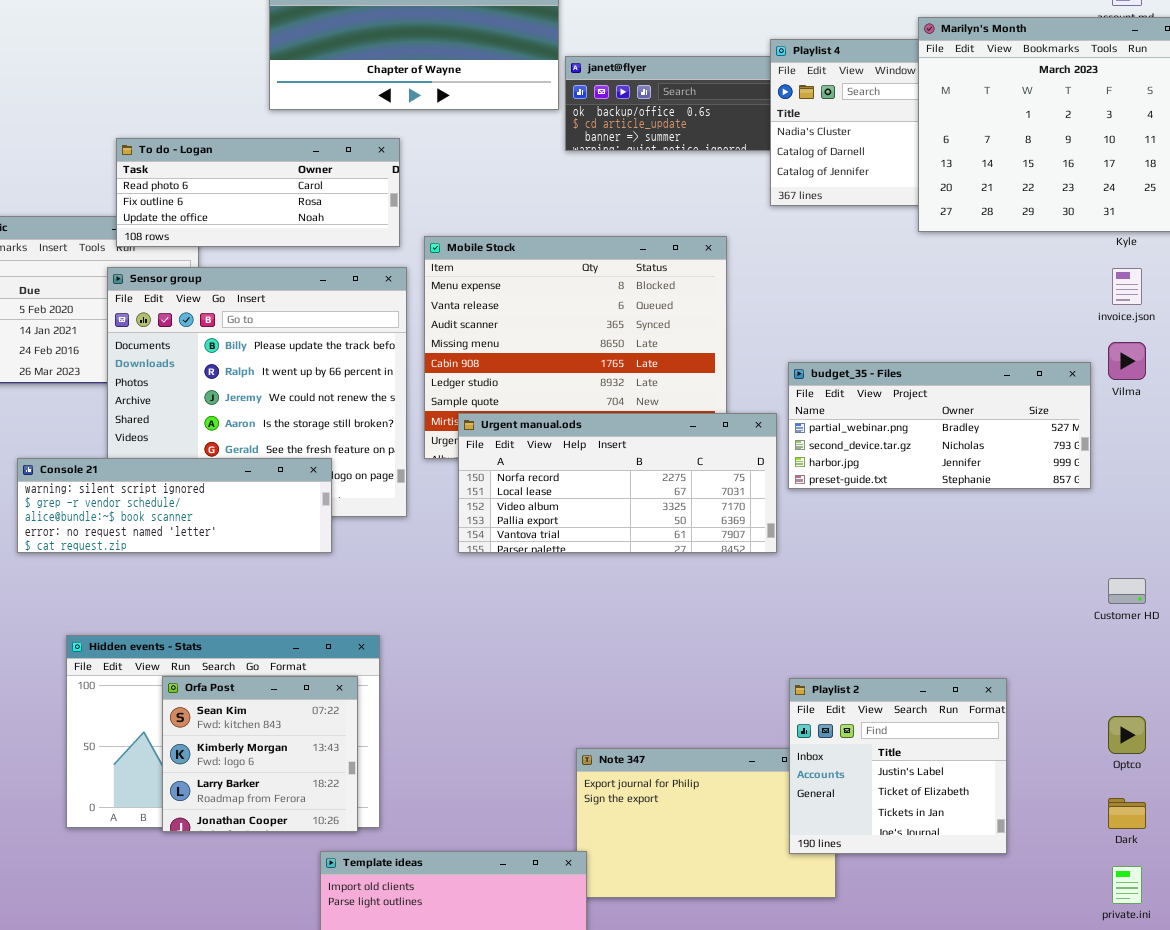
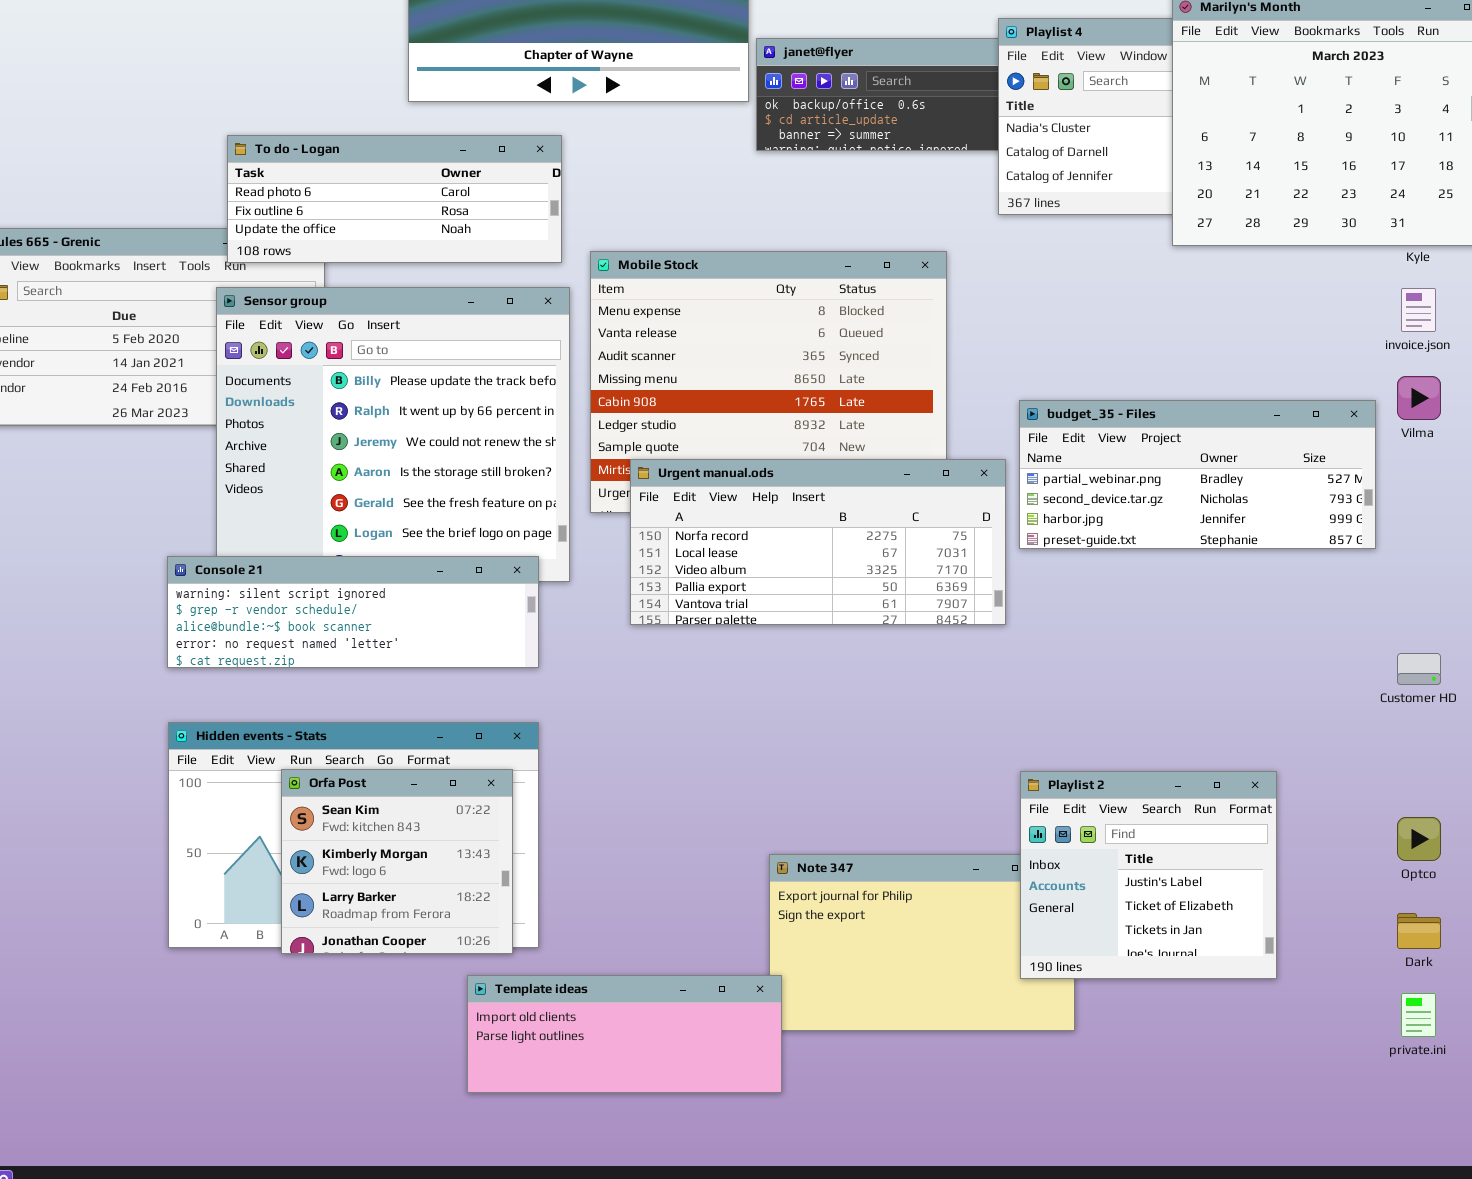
Console 21: [17,458,332,553] -> [167,556,539,668], moved

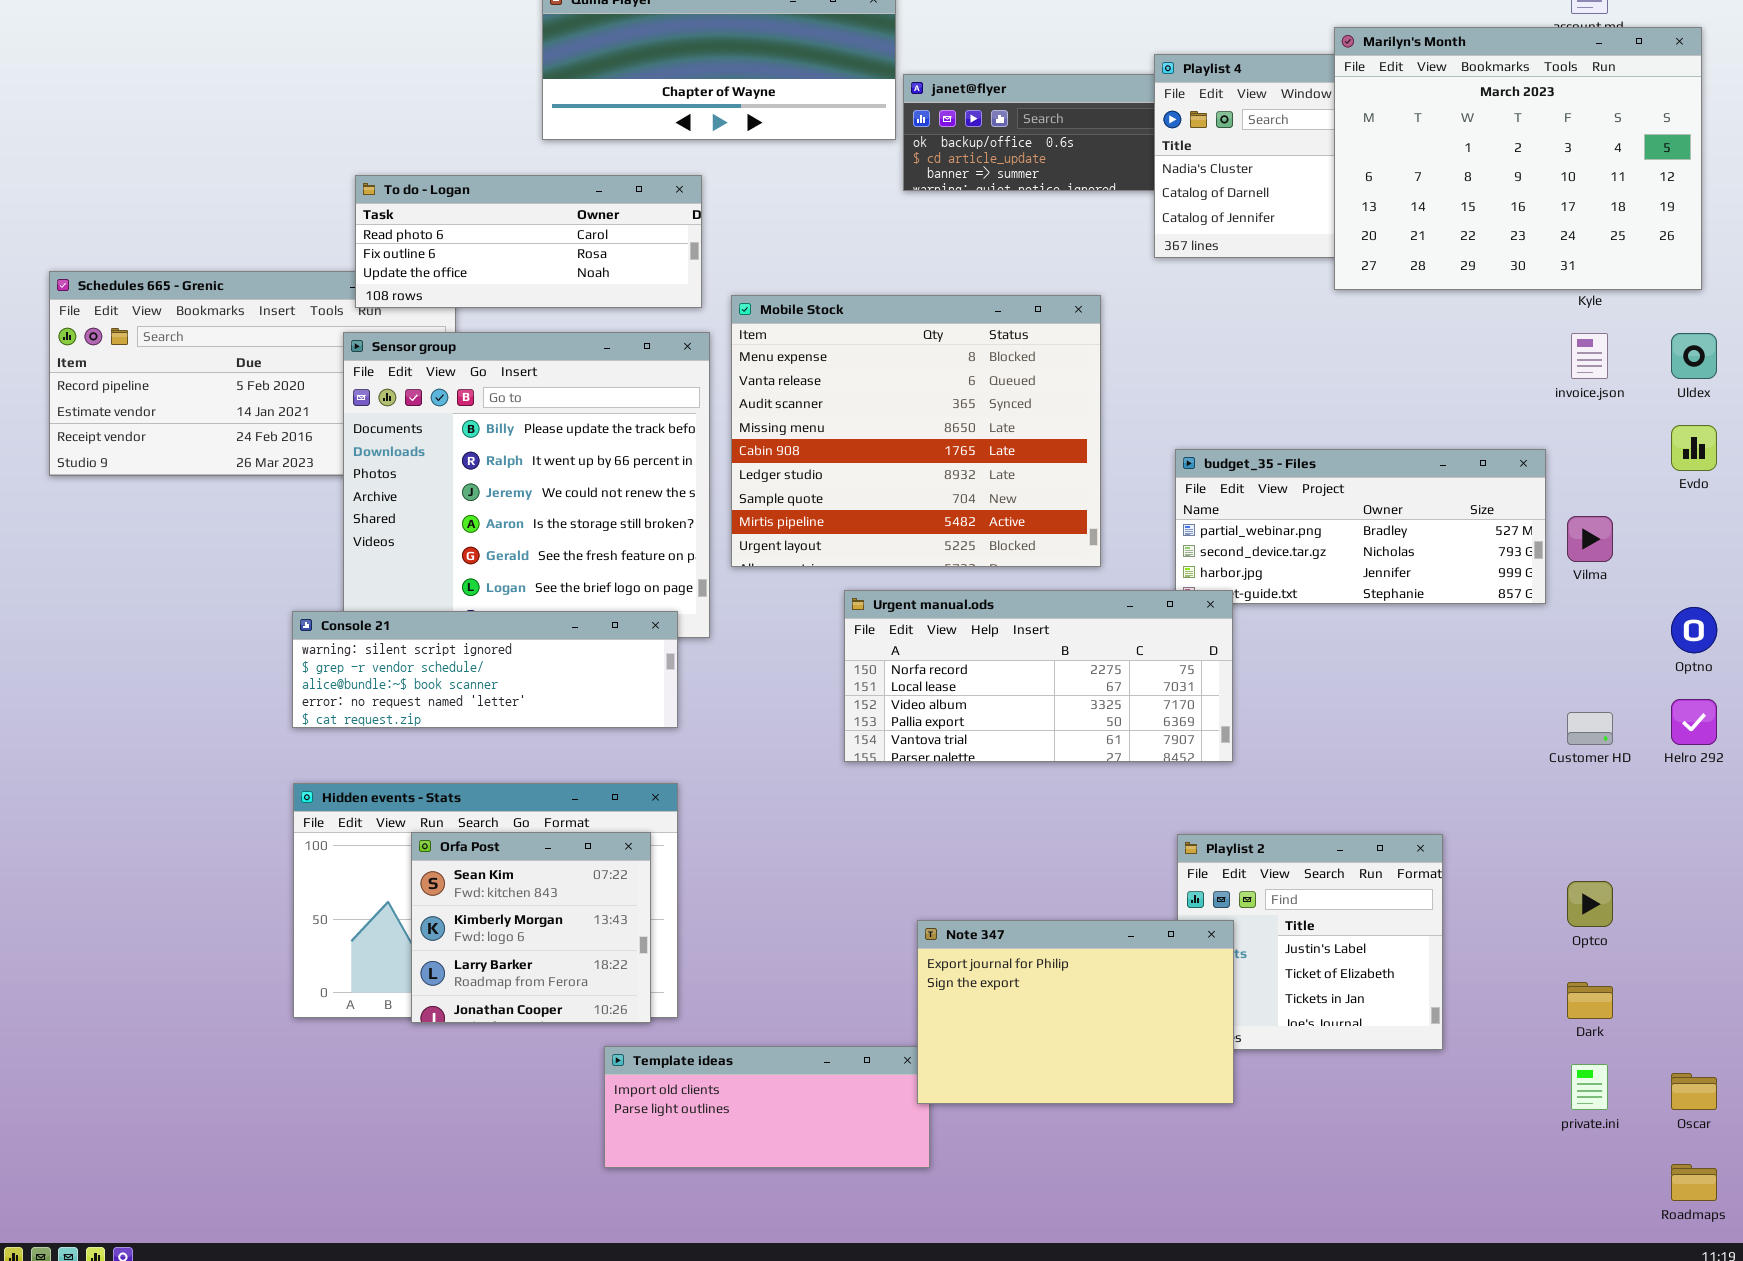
Vilma: [1397,376,1441,420] -> [1567,516,1613,562], moved
Urgent manual.ods: [630,459,1006,625] -> [844,590,1233,762], moved
Note 347: [769,854,1075,1031] -> [917,920,1234,1104], raised

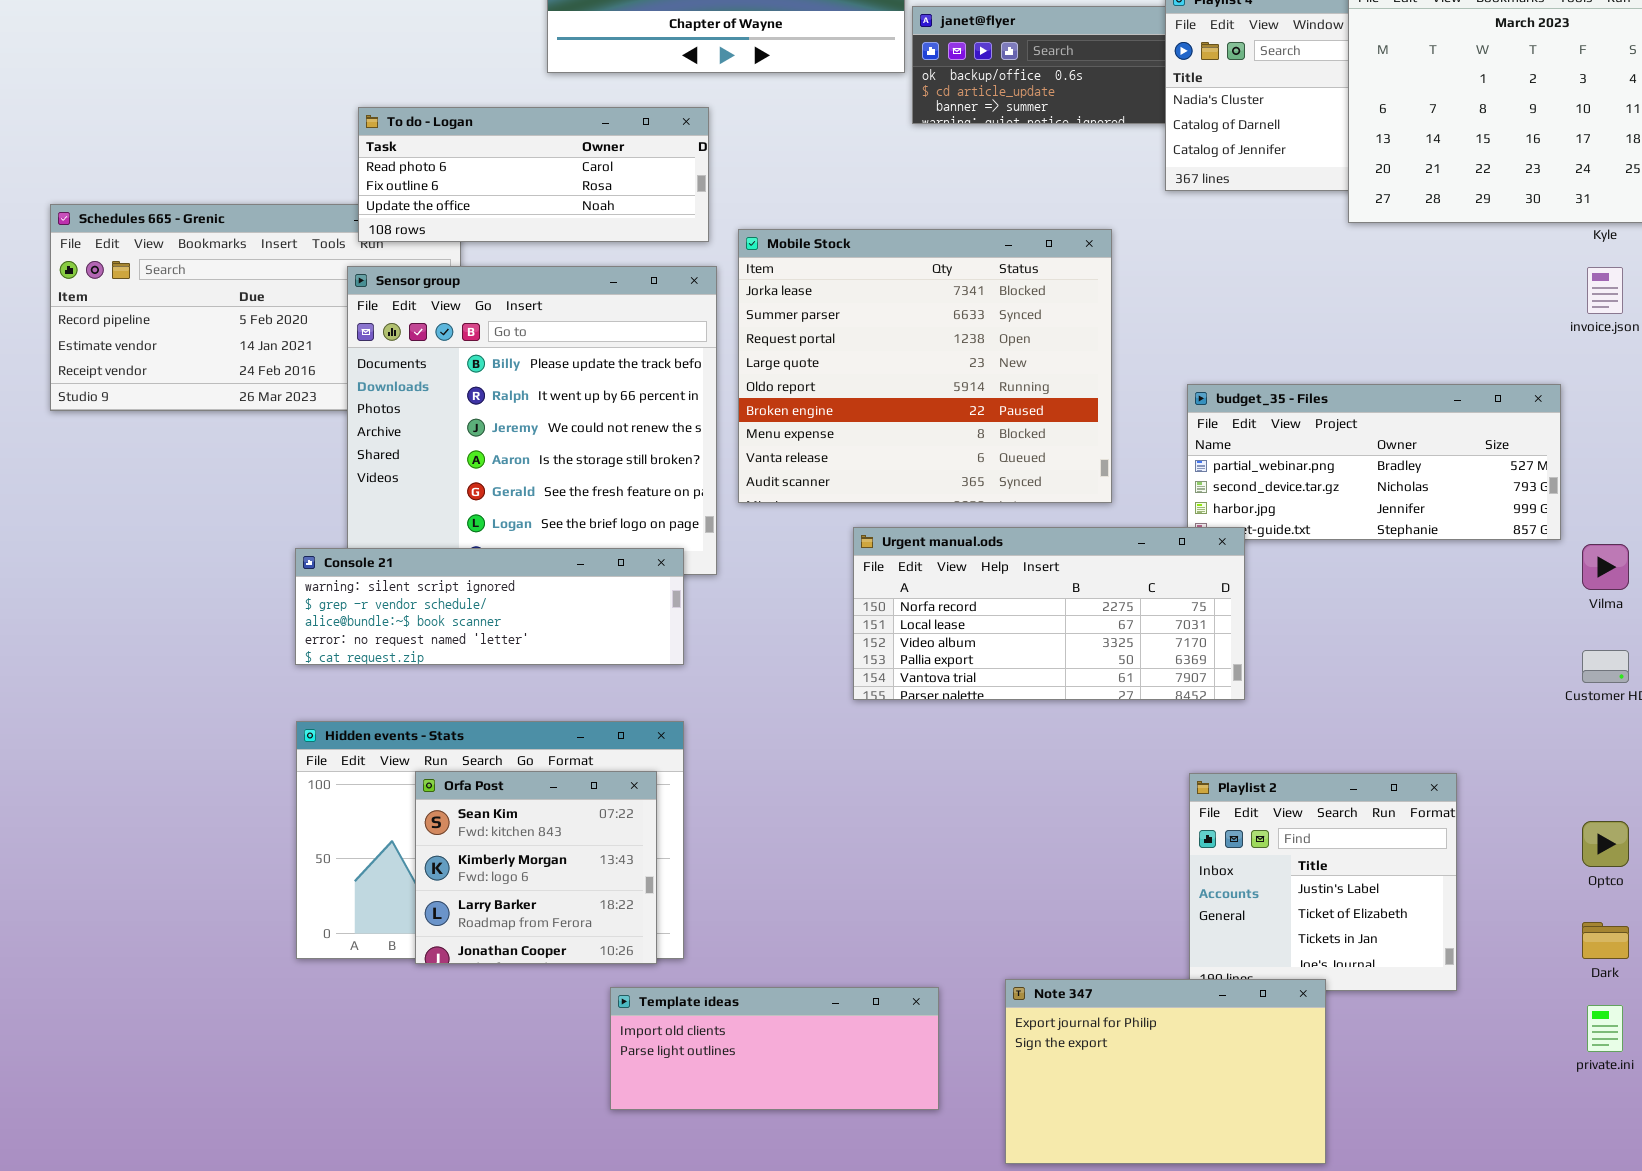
Mobile Stock: [731,295,1101,567] -> [738,229,1112,503], scrolled up 6 rows
Vilma: [1567,516,1613,562] -> [1582,544,1629,590], moved
Note 347: [917,920,1234,1104] -> [1005,979,1326,1164], moved

